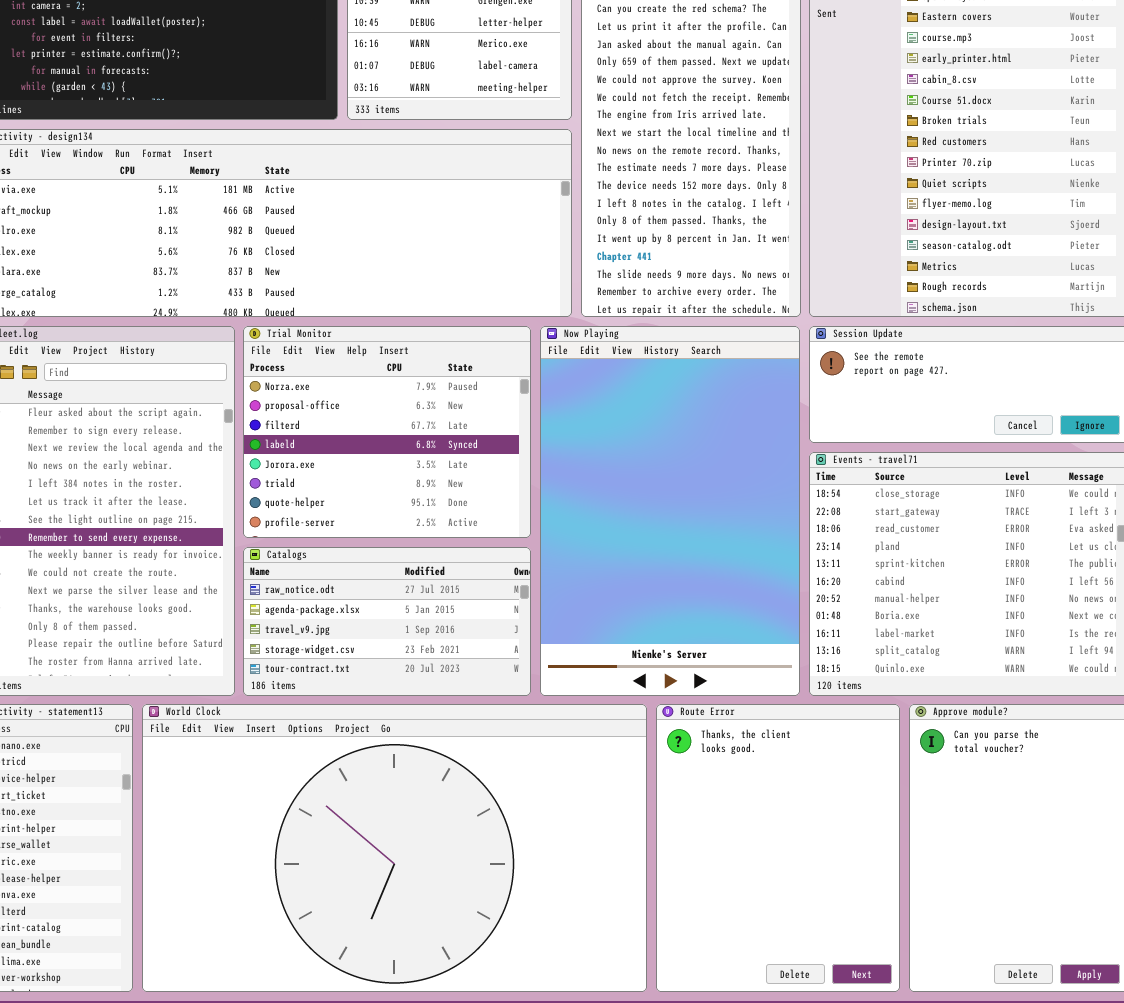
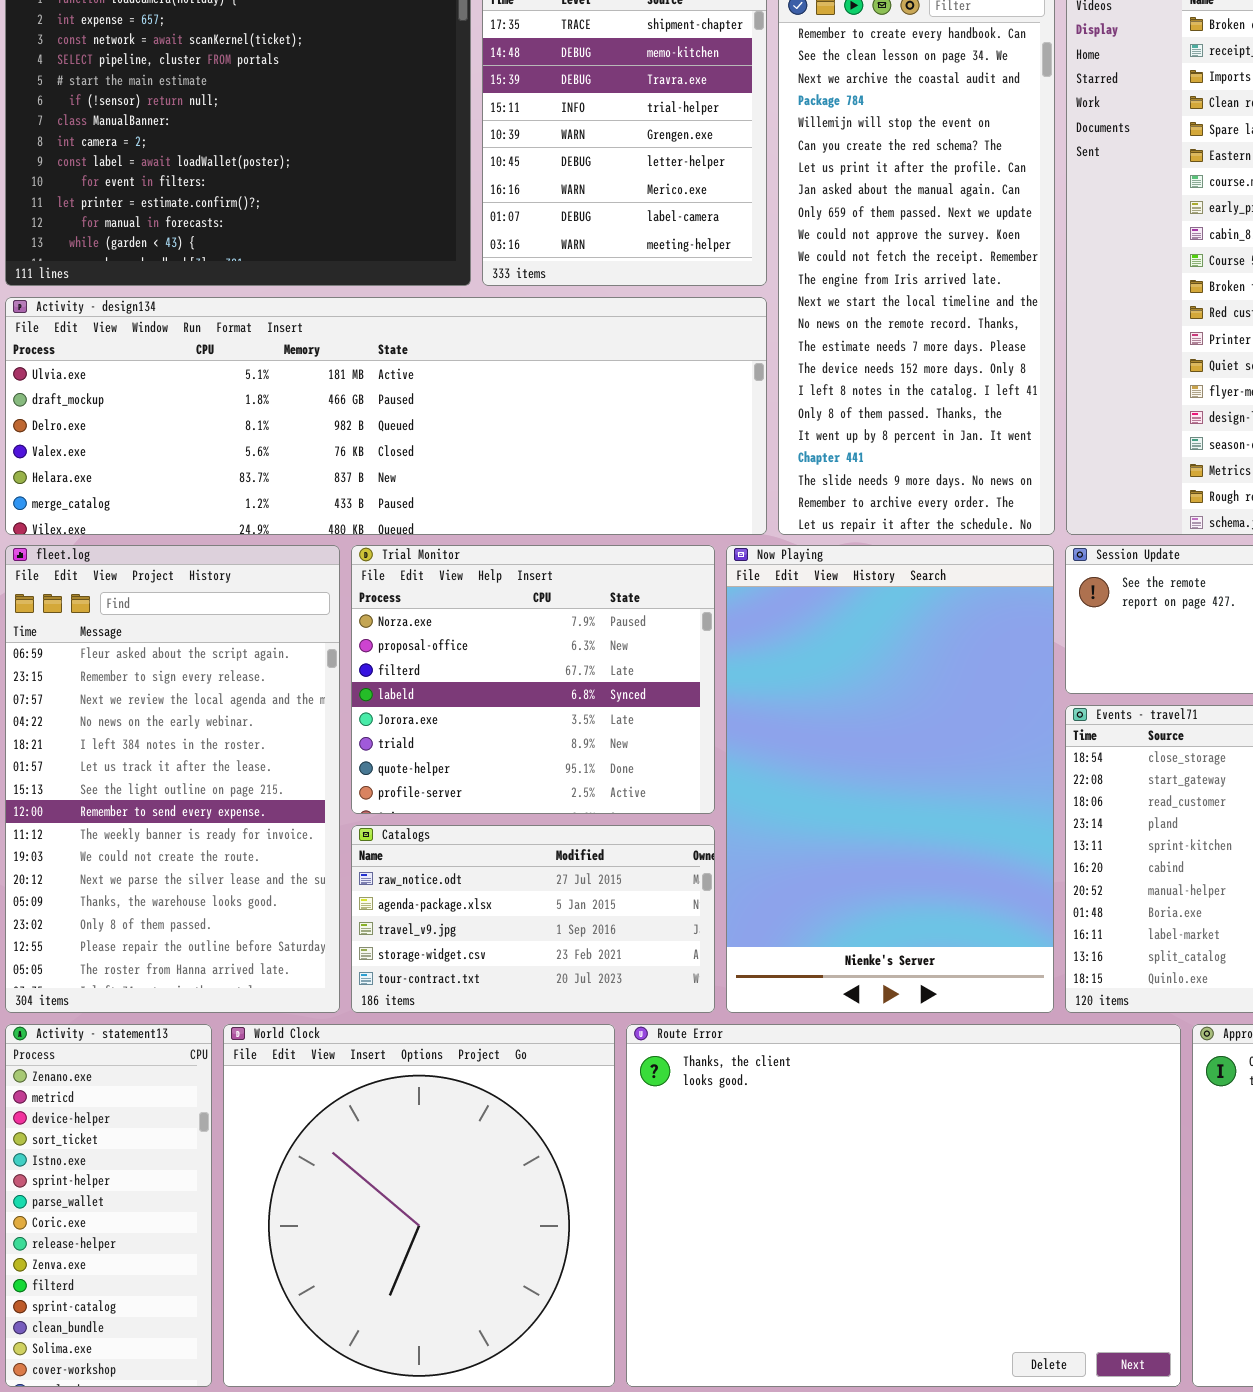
World Clock: [142,704,647,992] -> [223,1024,615,1387], resized
Route Error: [656,704,900,992] -> [626,1024,1181,1387], resized

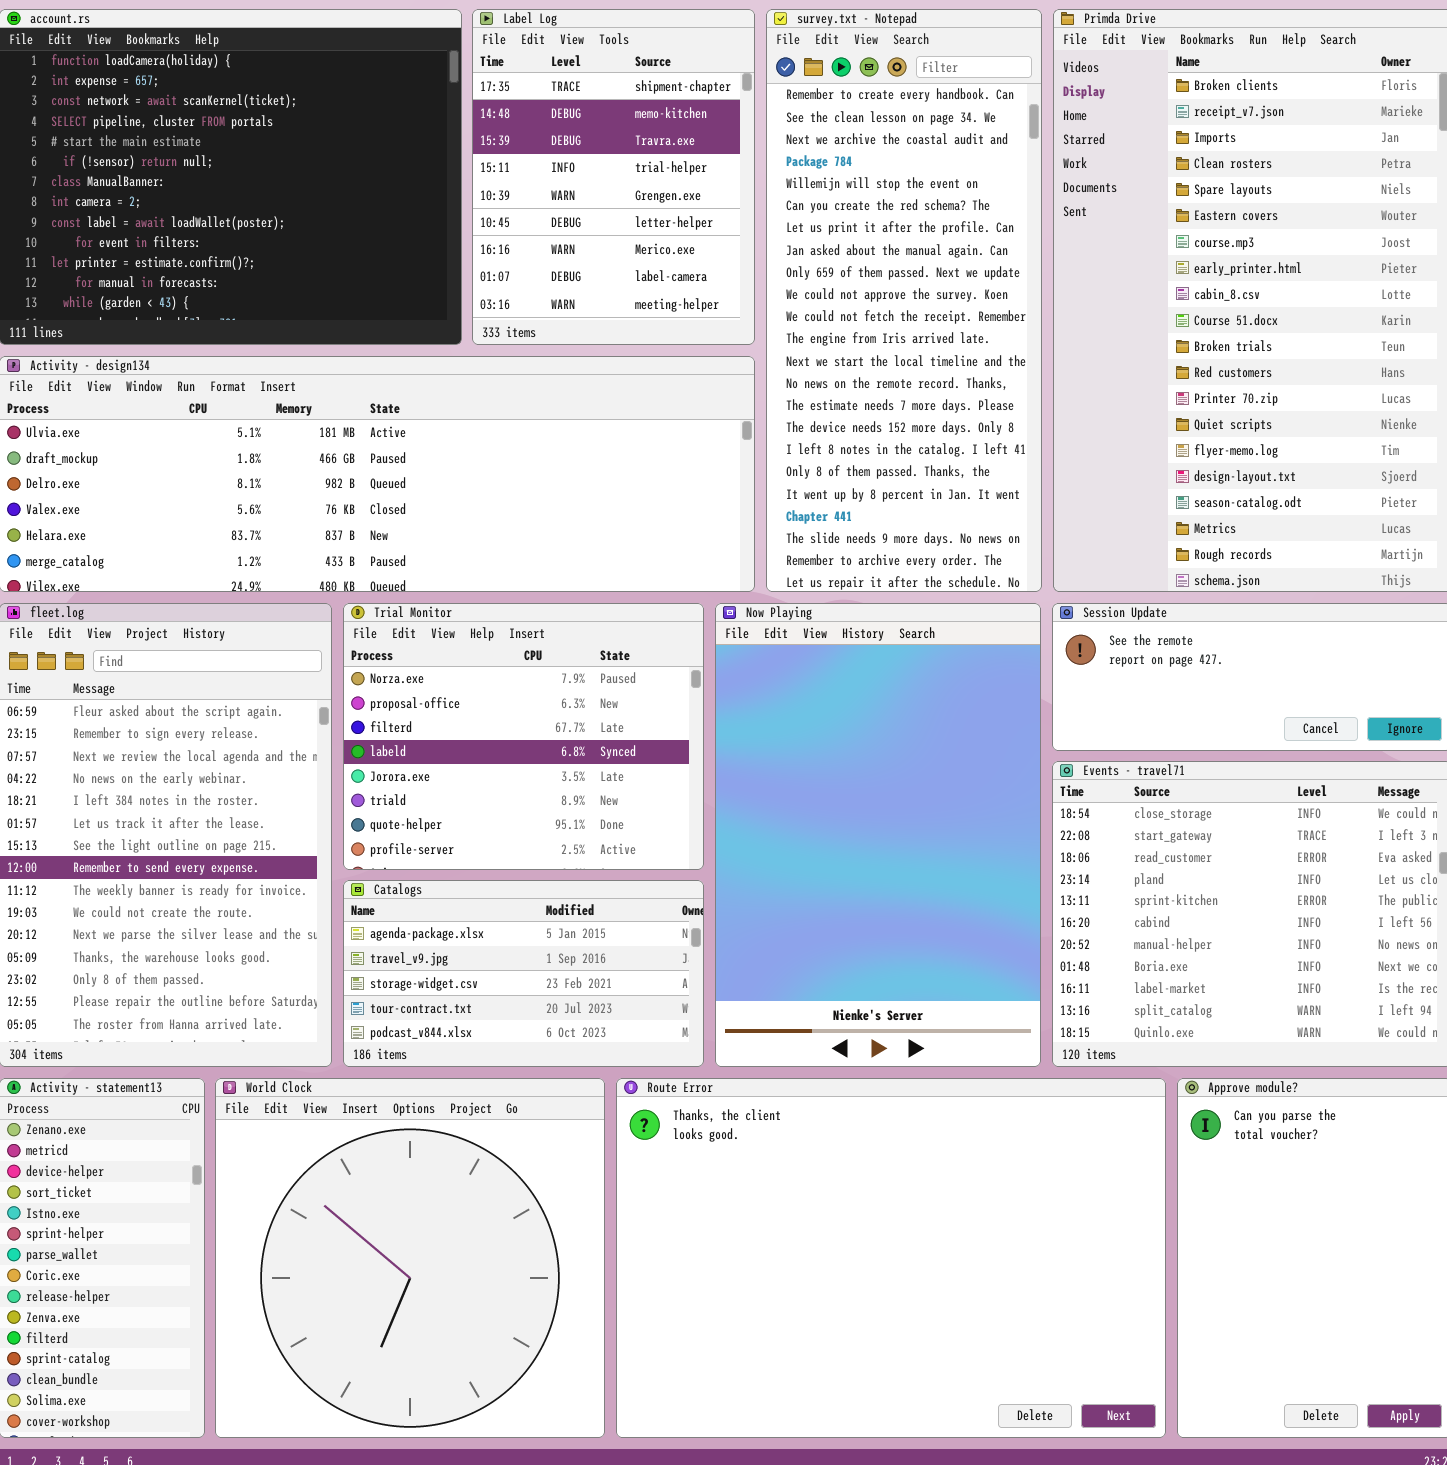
Catalogs: [351,825,715,1013] -> [343,880,704,1067], scrolled down 1 row

